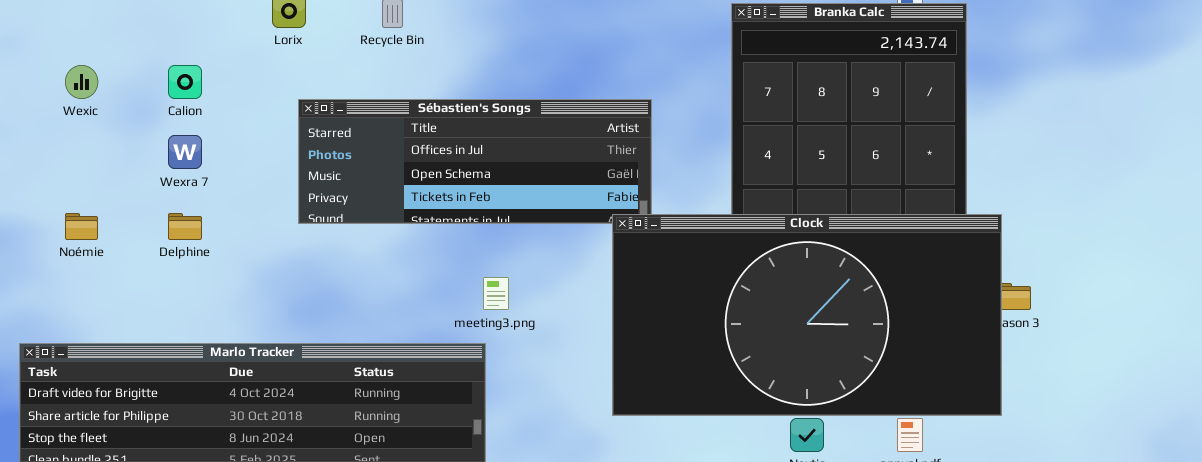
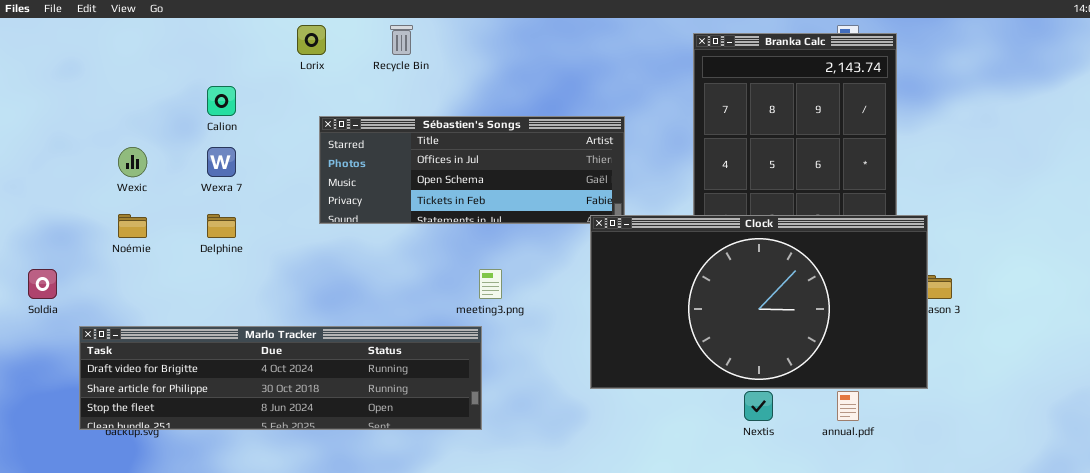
Wexic: [65,65,98,99] -> [118,147,147,177], moved

